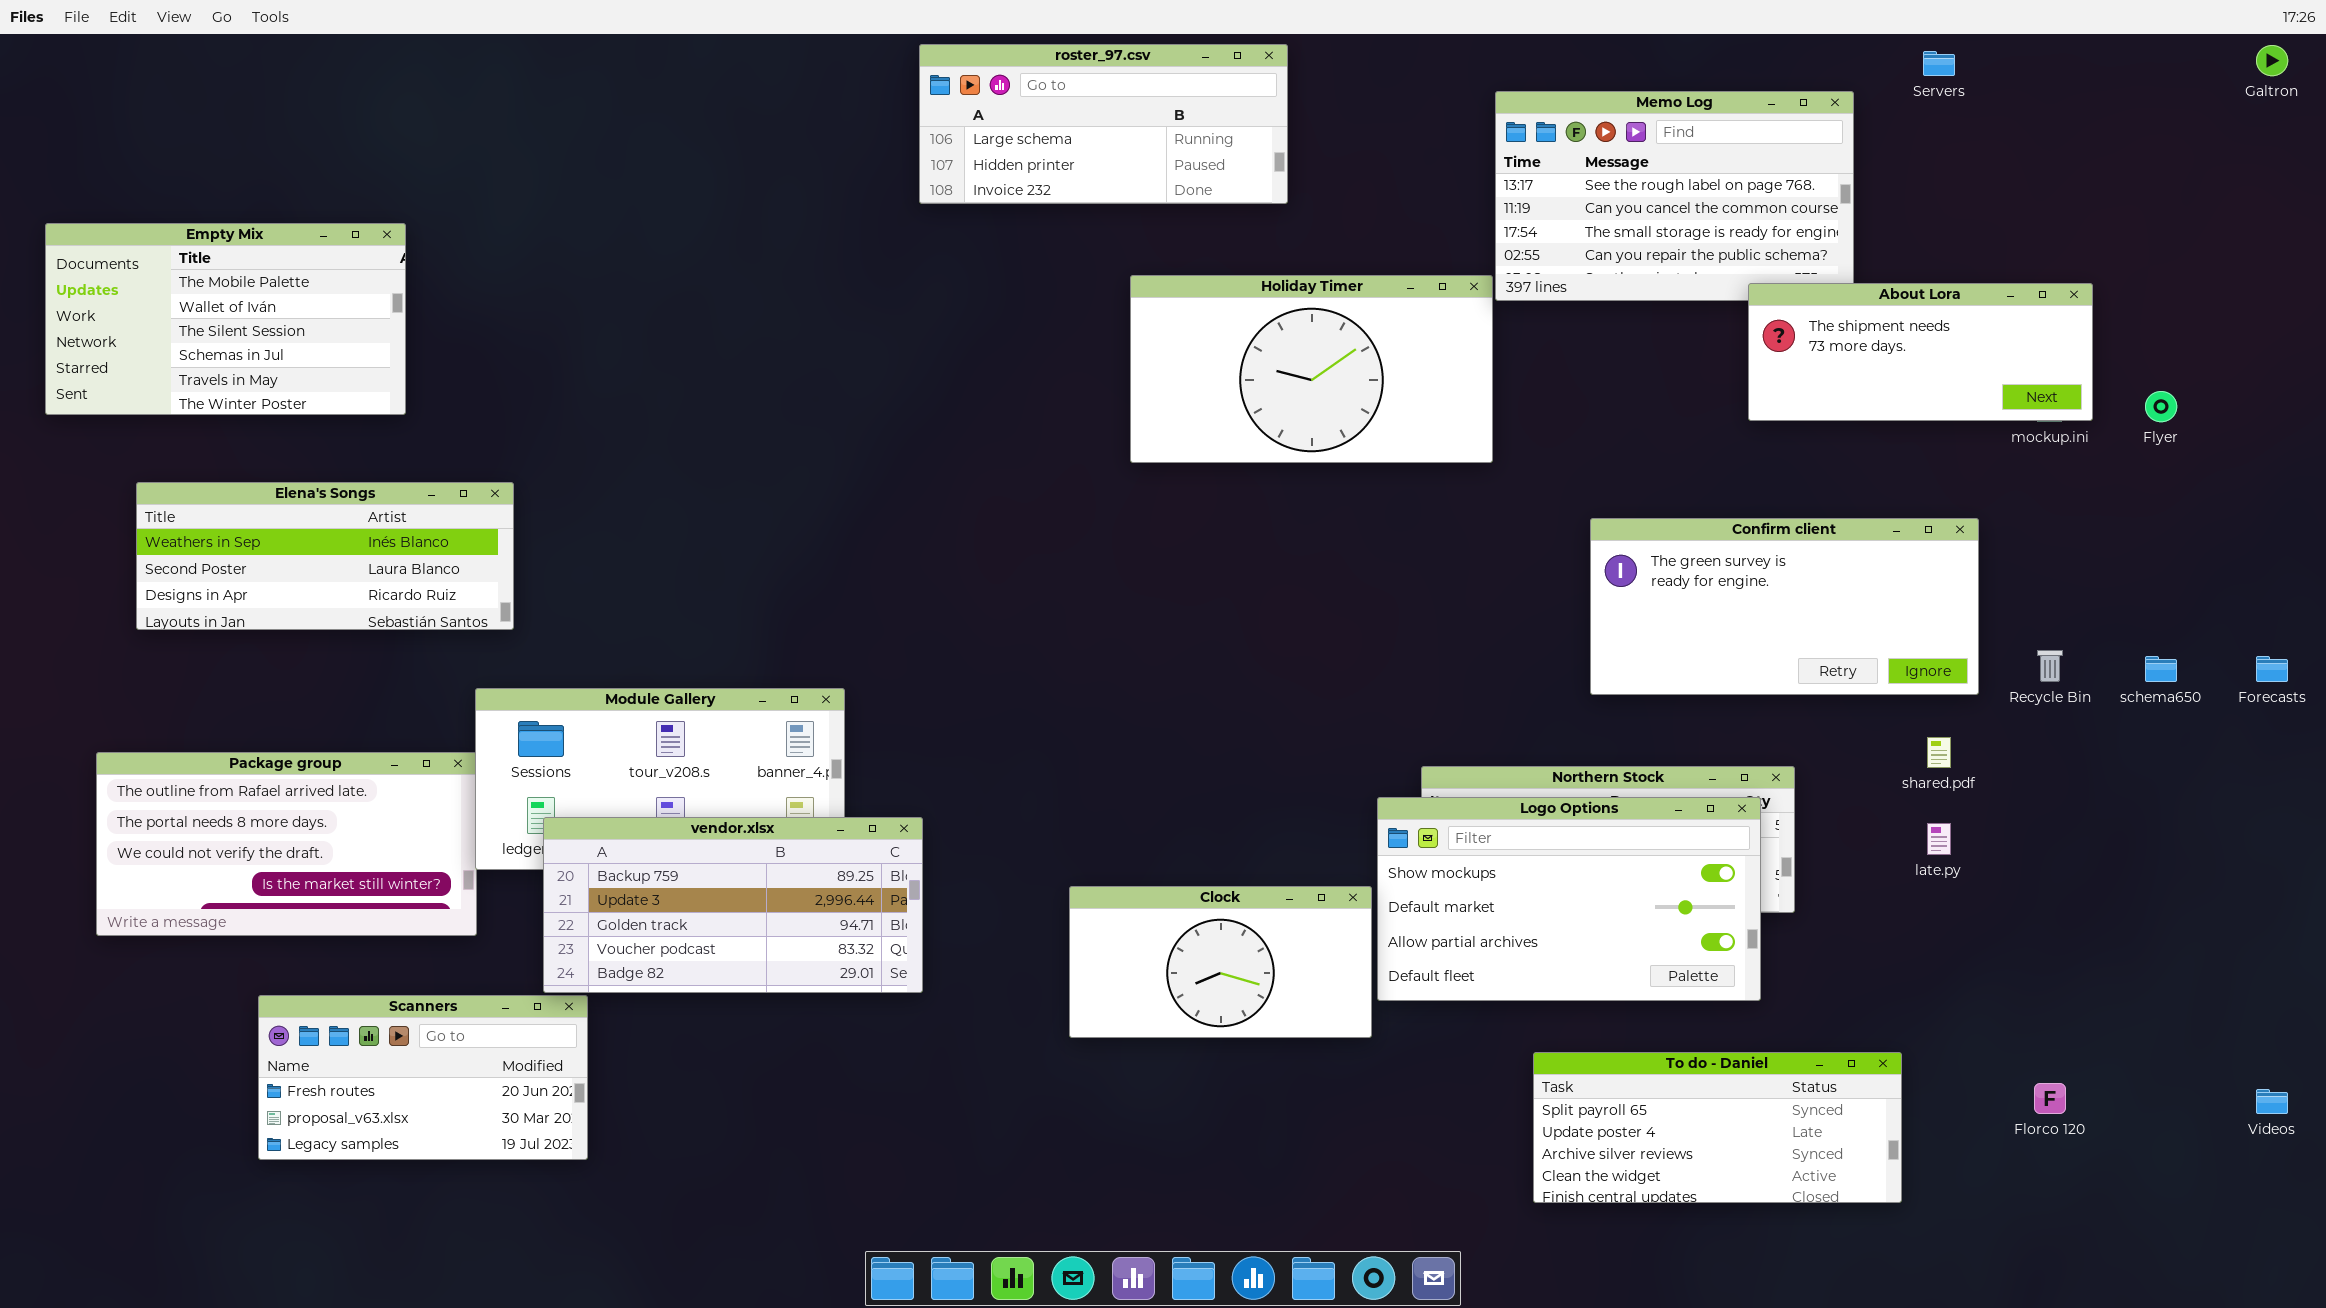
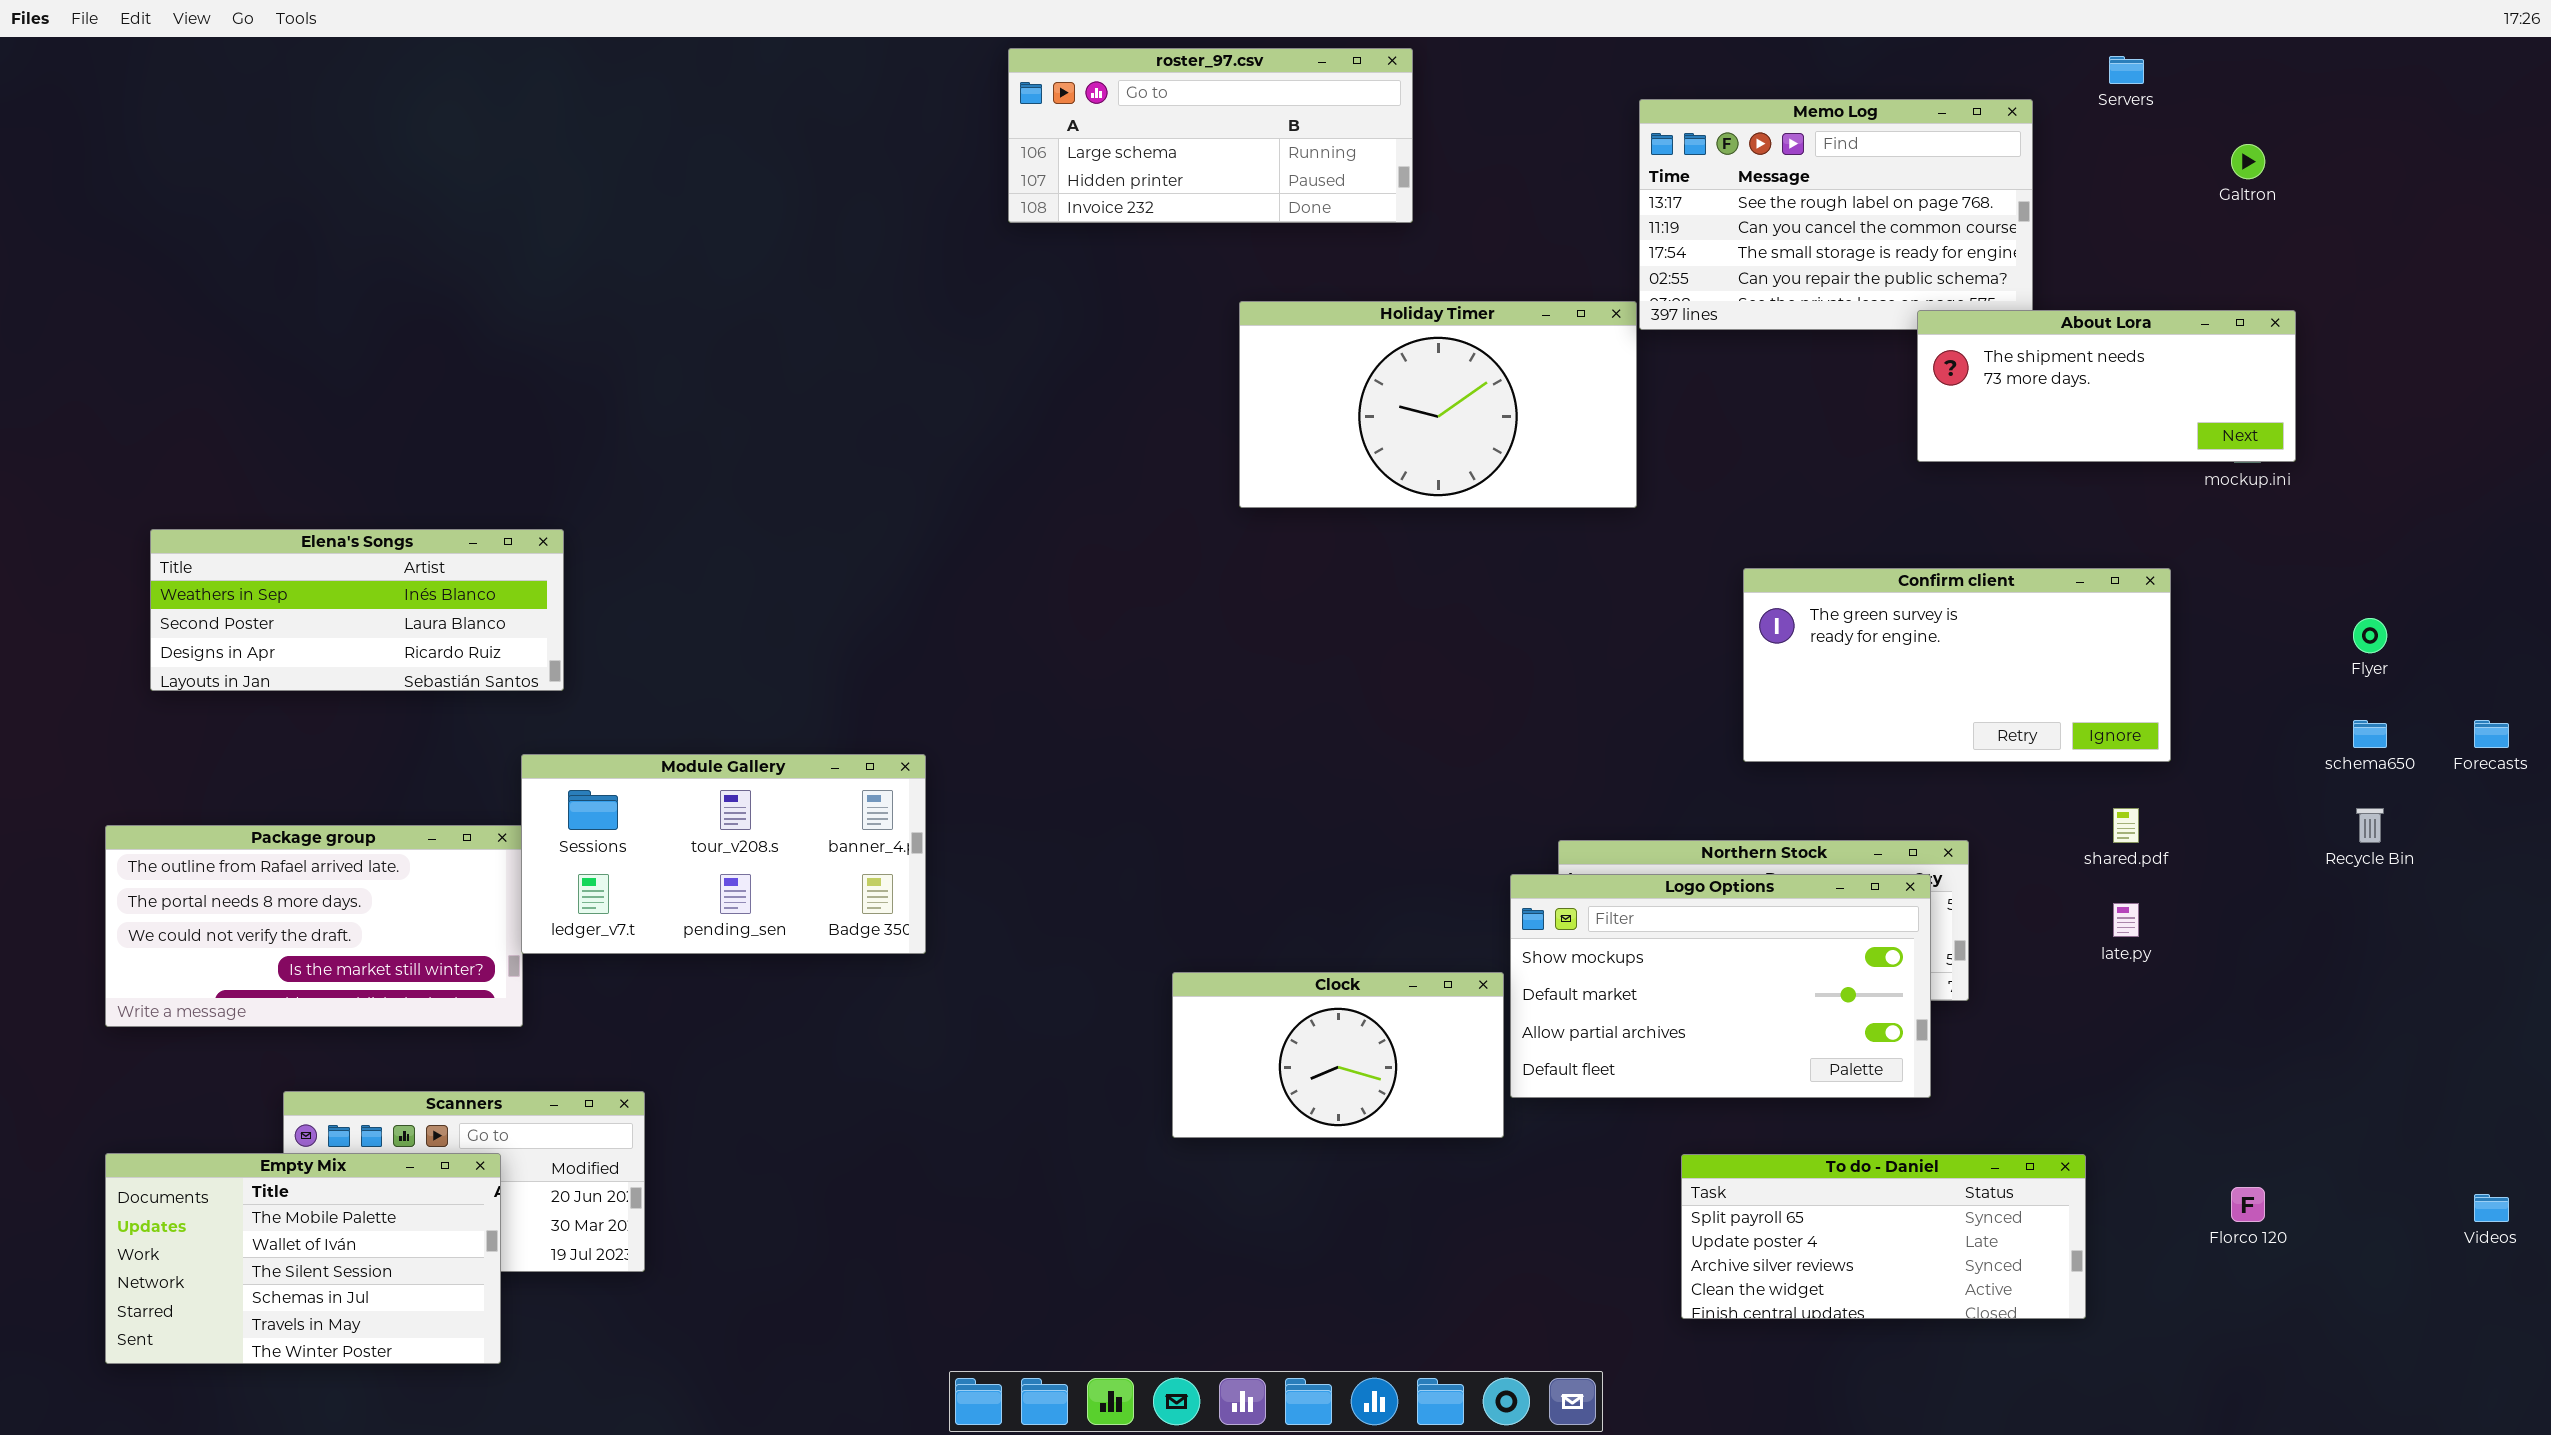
Galtron: [2256,45,2288,76] -> [2231,144,2265,179], moved
Empty Mix: [45,223,406,415] -> [105,1153,501,1364], moved
Flyer: [2145,391,2177,422] -> [2353,618,2387,653], moved
Recycle Bin: [2037,650,2063,682] -> [2356,808,2384,843], moved
vendor.xlsx: [543,817,923,993] -> none, closed

